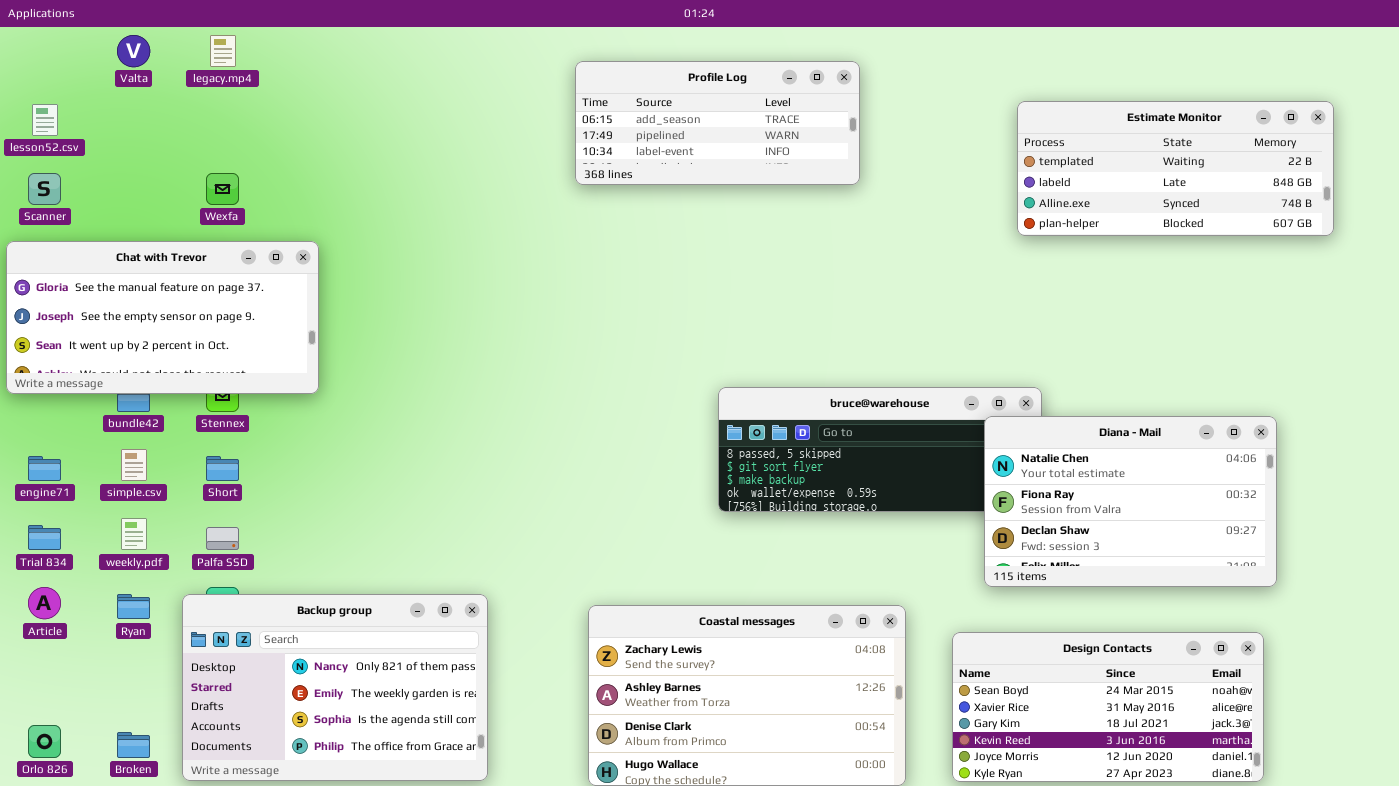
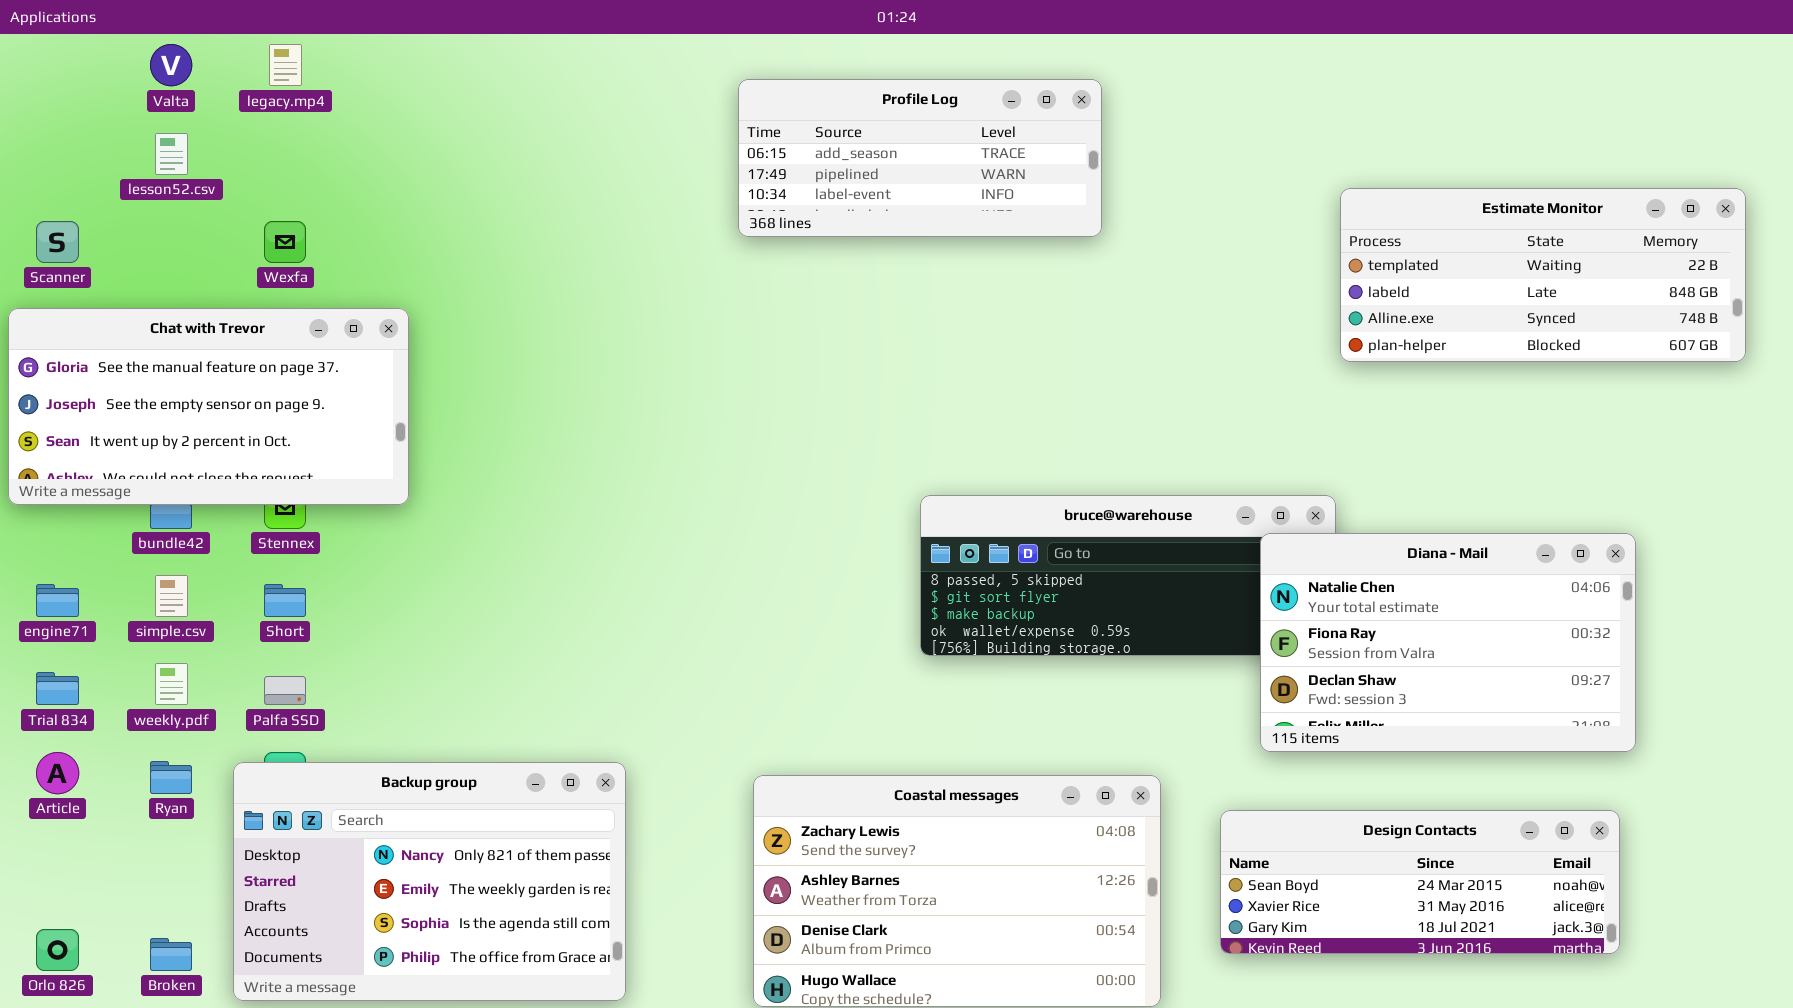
Estimate Monitor: [1017,101,1334,236] -> [1340,188,1746,362], moved
lesson52.csv: [32,104,58,136] -> [155,133,188,175], moved
Design Contacts: [952,632,1264,782] -> [1220,810,1620,954], resized

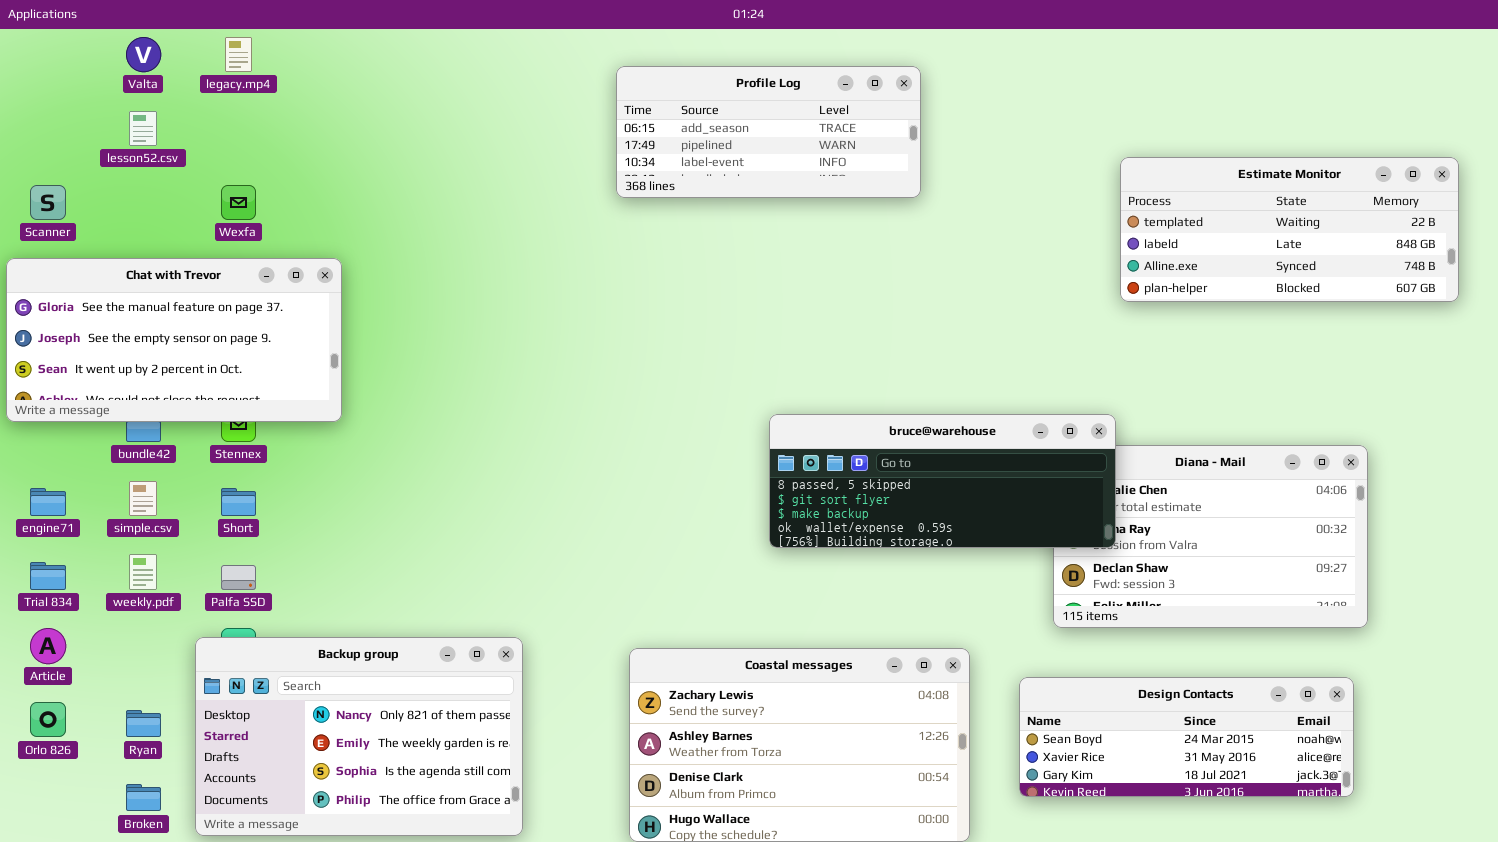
bruce@warehouse: [920,495,1336,656] -> [769,414,1116,548], raised
Ryan: [150,761,192,794] -> [126,710,161,737], moved
Orlo 826: [36,929,79,971] -> [30,702,66,737], moved

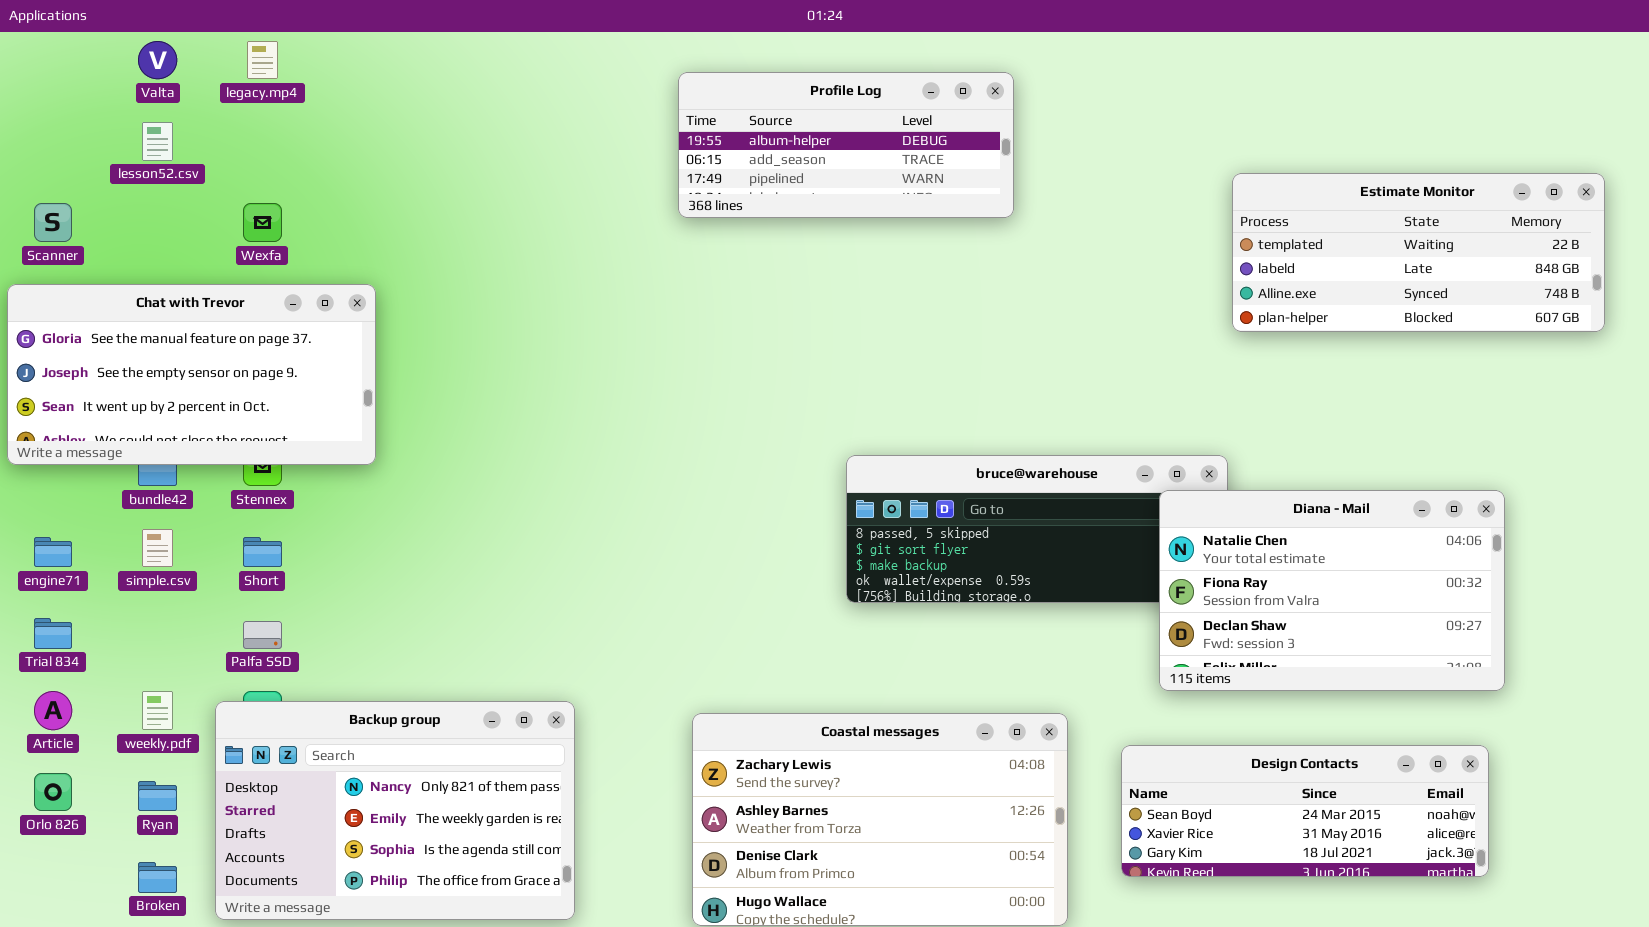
Profile Log: [616,66,921,198] -> [678,72,1014,218], scrolled up 1 row
Diana - Mail: [1053,445,1368,628] -> [1159,490,1505,691], raised
weekly.pdf: [129,554,157,590] -> [142,691,173,730], moved

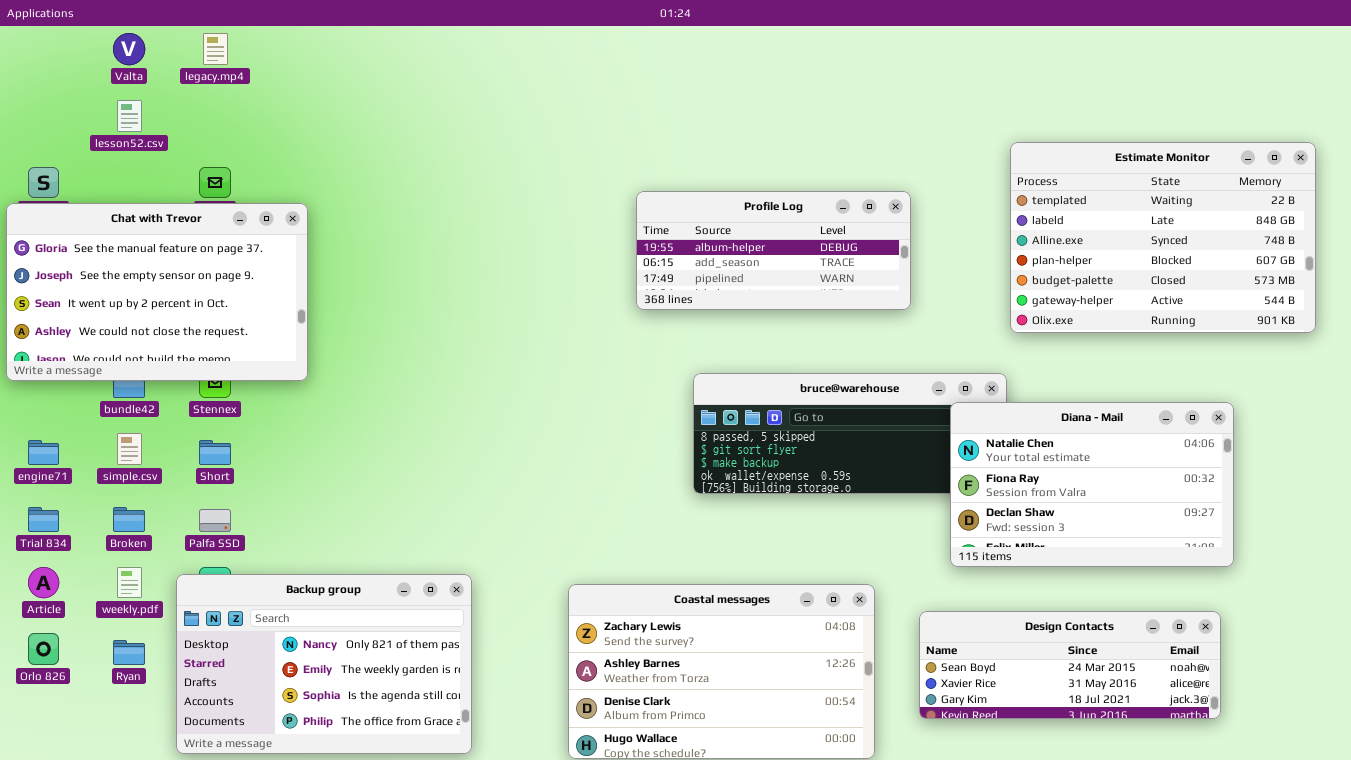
Profile Log: [678,72,1014,218] -> [636,191,911,310], moved
Estimate Monitor: [1232,173,1605,332] -> [1010,142,1316,333], resized
Chat with Trevor: [7,284,376,465] -> [6,203,308,381], resized
Broken: [138,862,177,893] -> [113,507,145,532], moved

